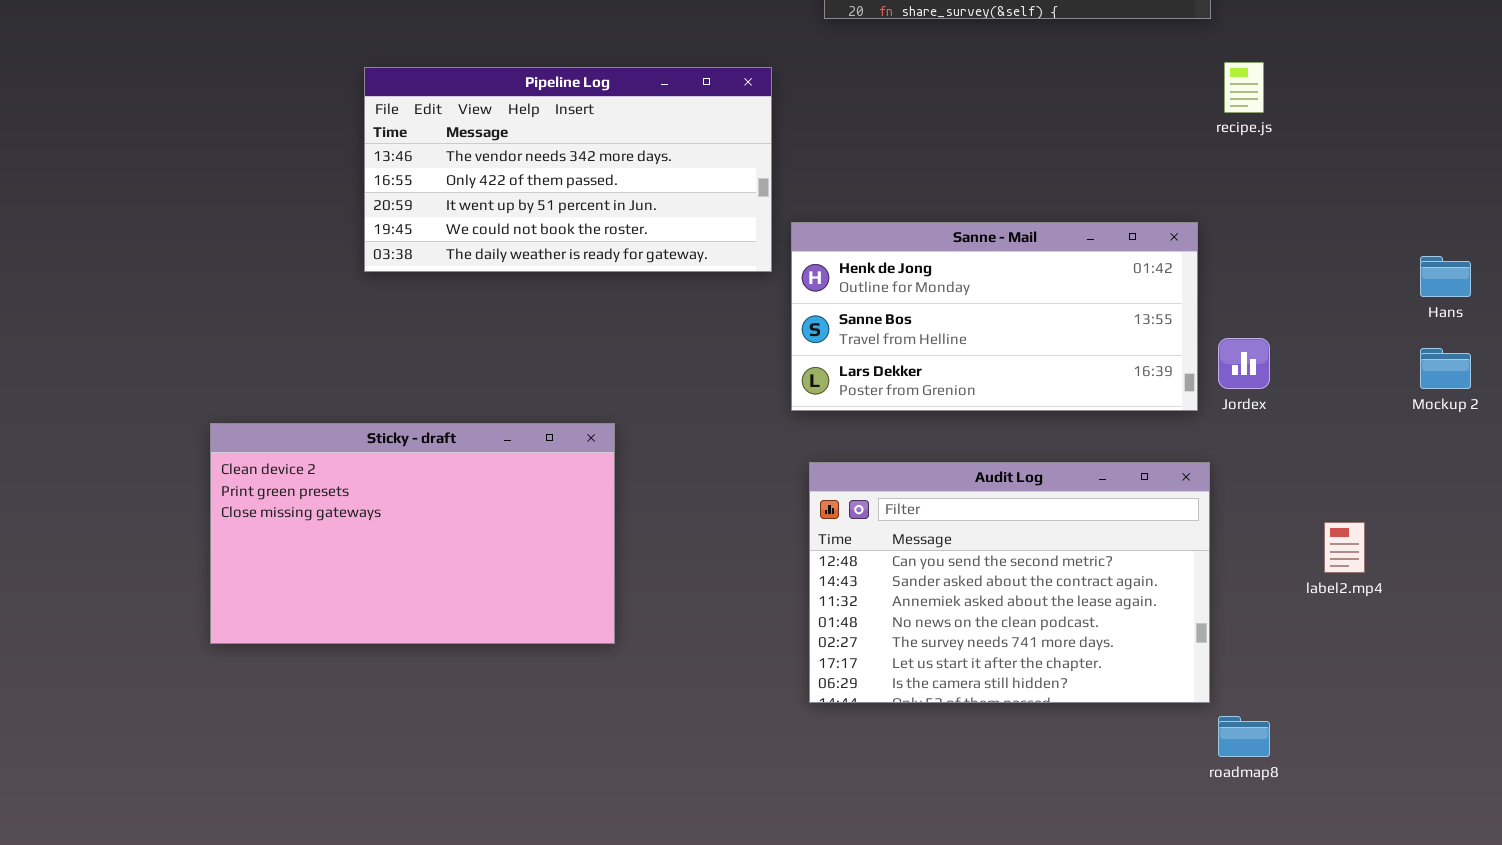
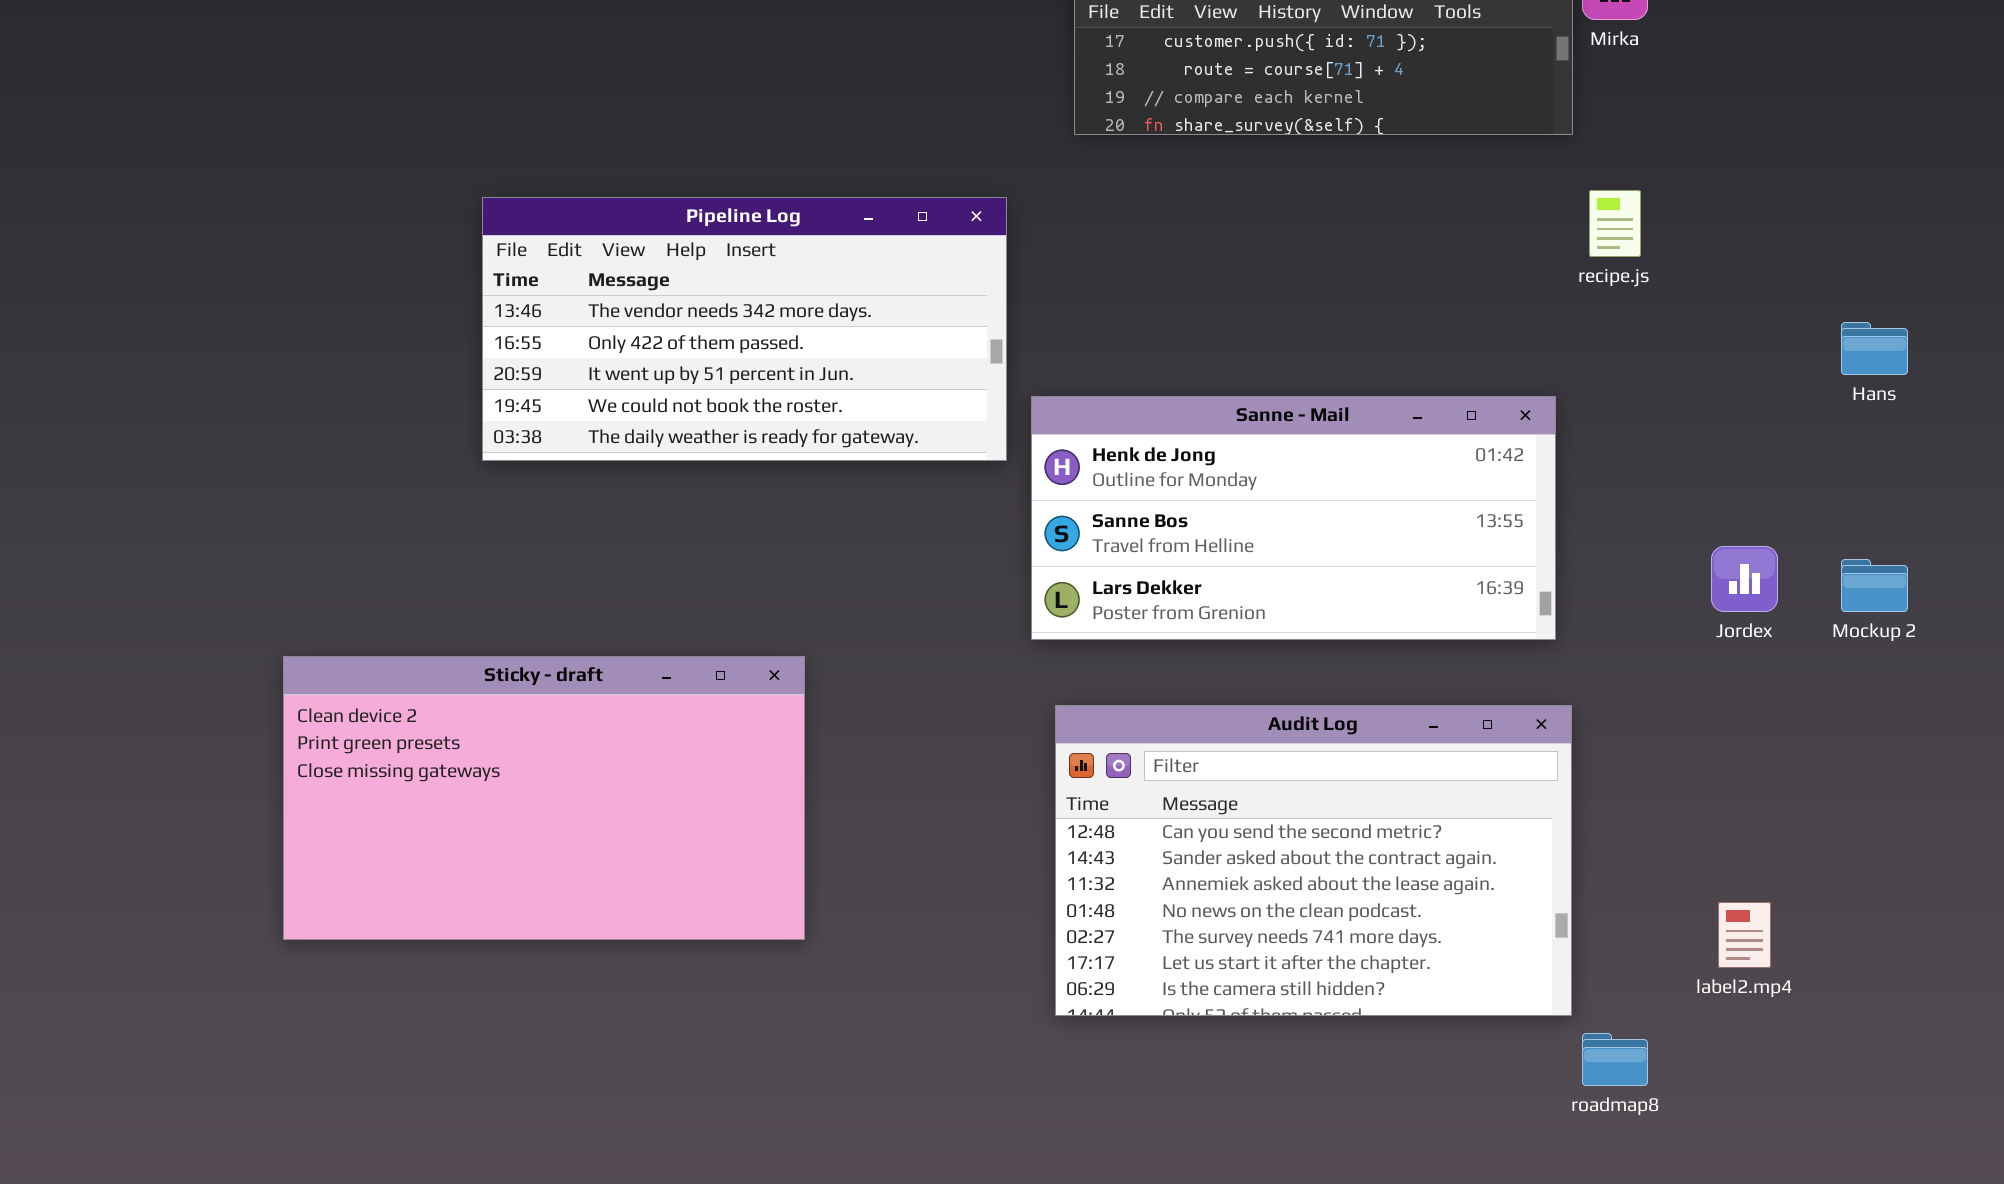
Hans: [1420,256,1471,297] -> [1841,322,1908,375], moved
Jordex: [1218,338,1270,389] -> [1711,546,1778,612], moved
label2.mp4: [1324,522,1365,573] -> [1718,902,1771,968], moved

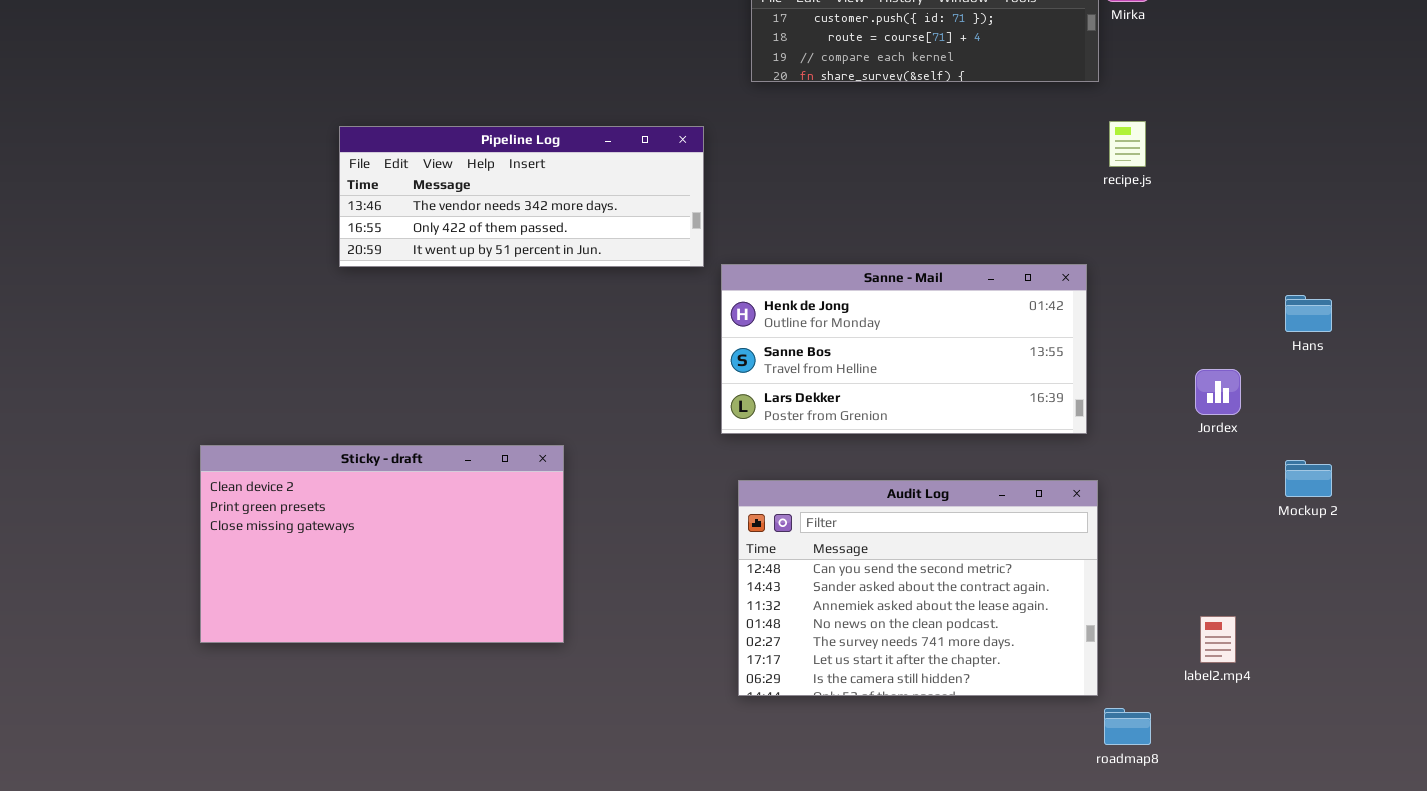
Pipeline Log: [482,197,1007,461] -> [339,126,704,267], resized
Hans: [1841,322,1908,375] -> [1285,295,1332,332], moved
Mockup 2: [1841,559,1908,612] -> [1285,460,1332,497], moved

